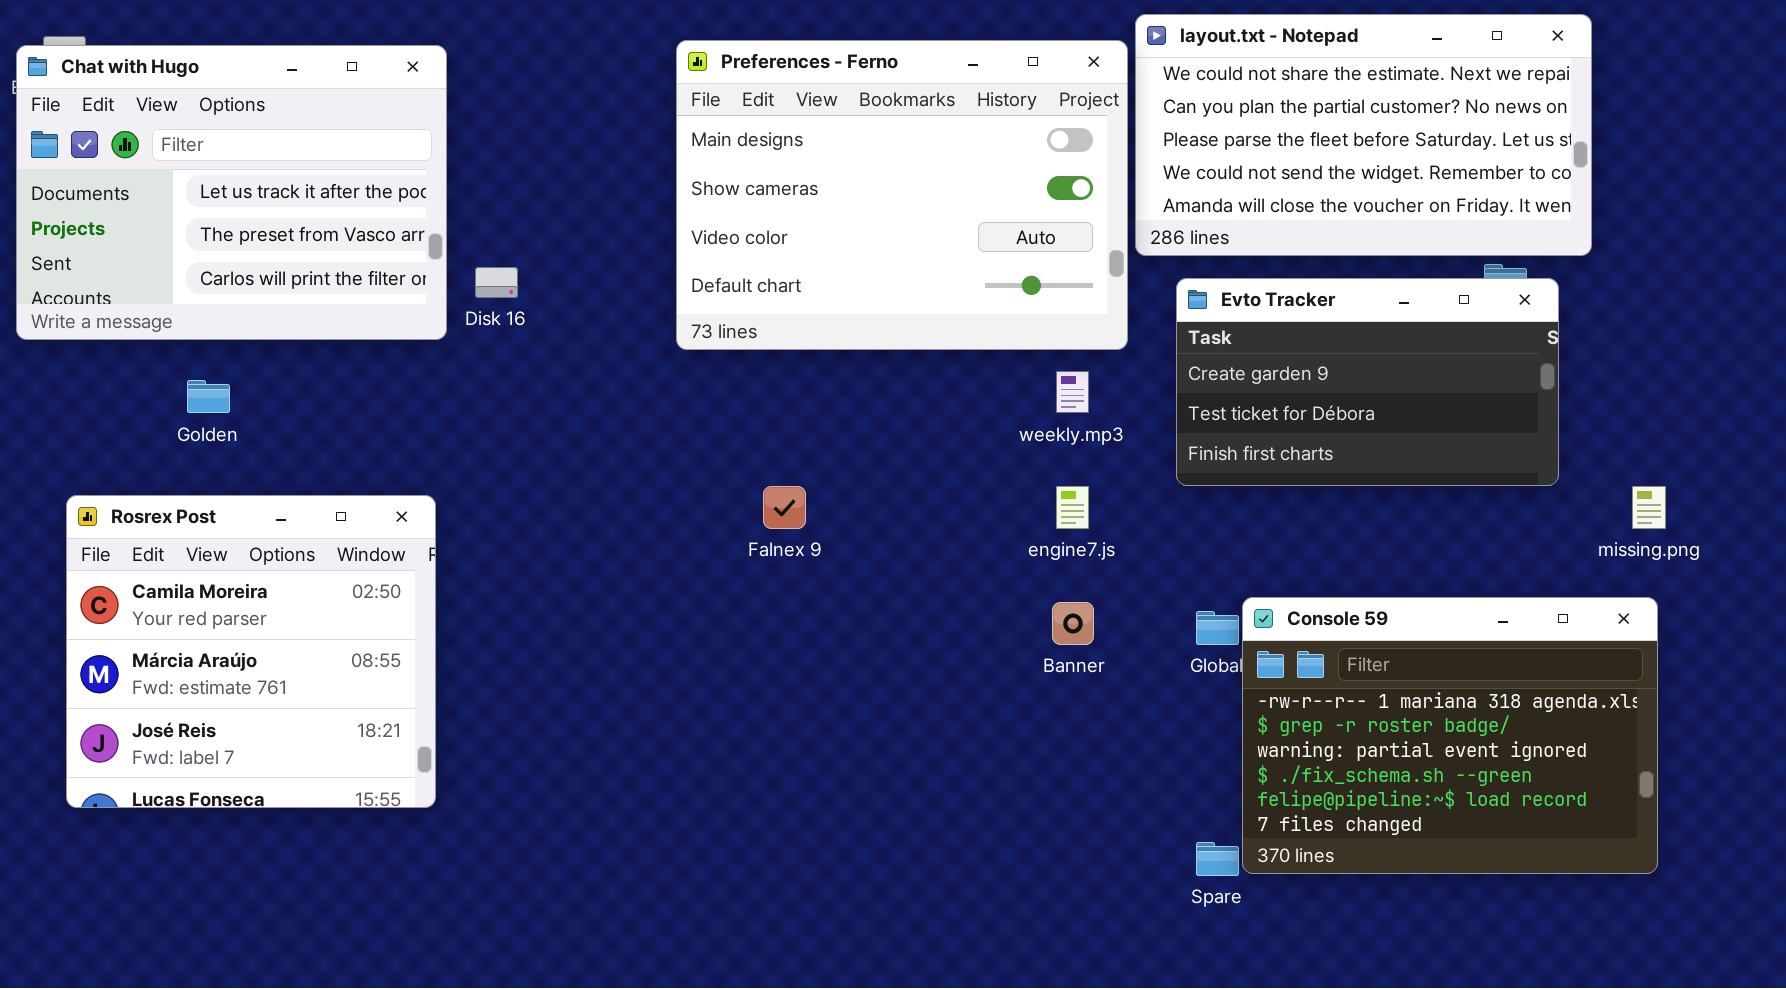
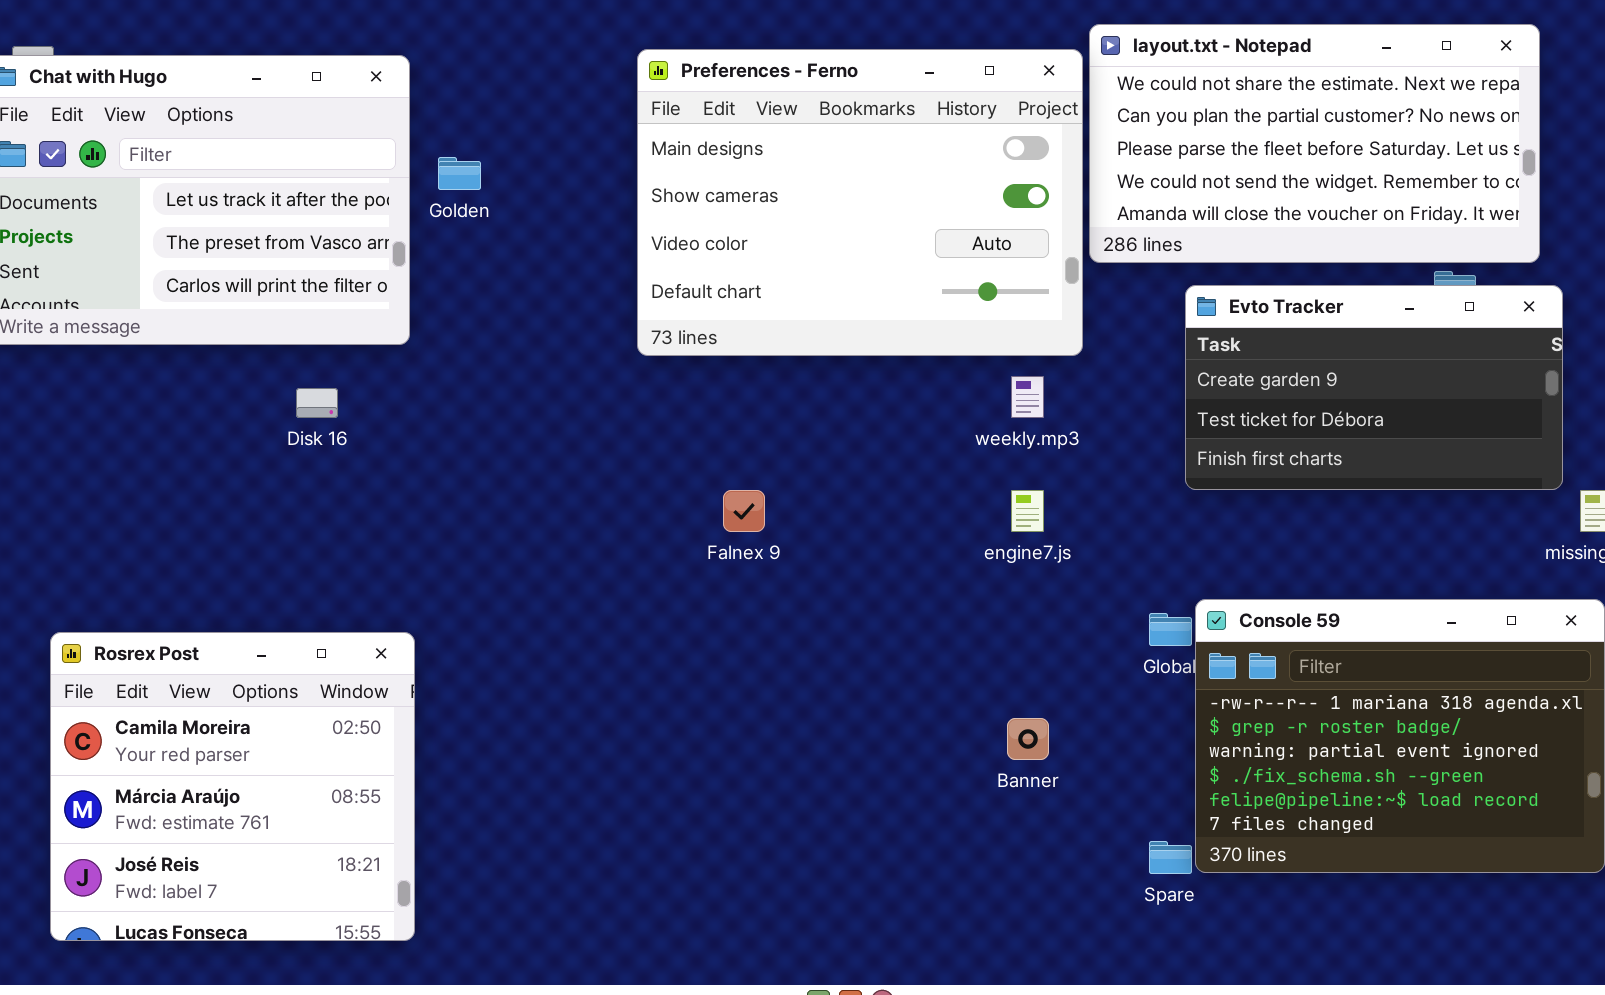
Disk 16: [475,267,518,298] -> [296,388,338,418], moved
Evto Tracker: [1176,278,1559,486] -> [1185,285,1563,490], moved
Golden: [187,380,230,413] -> [438,157,481,190], moved
Rosrex Post: [66,495,436,808] -> [50,632,415,941], moved
Banner: [1052,602,1094,645] -> [1007,718,1049,760], moved

